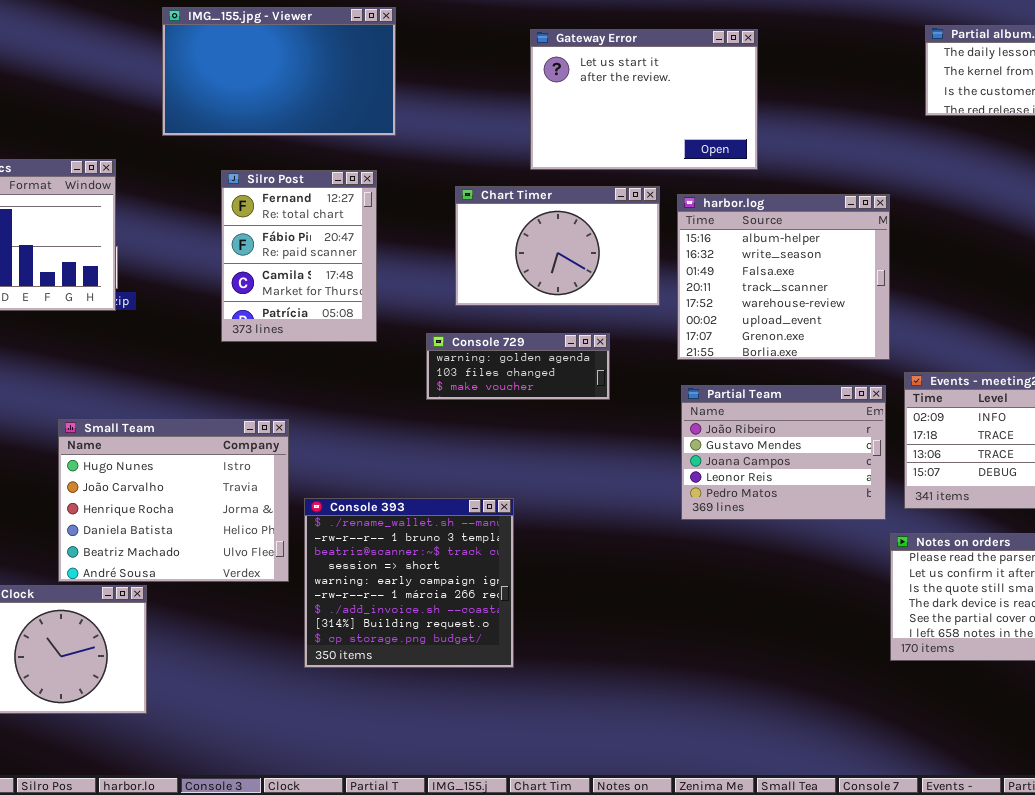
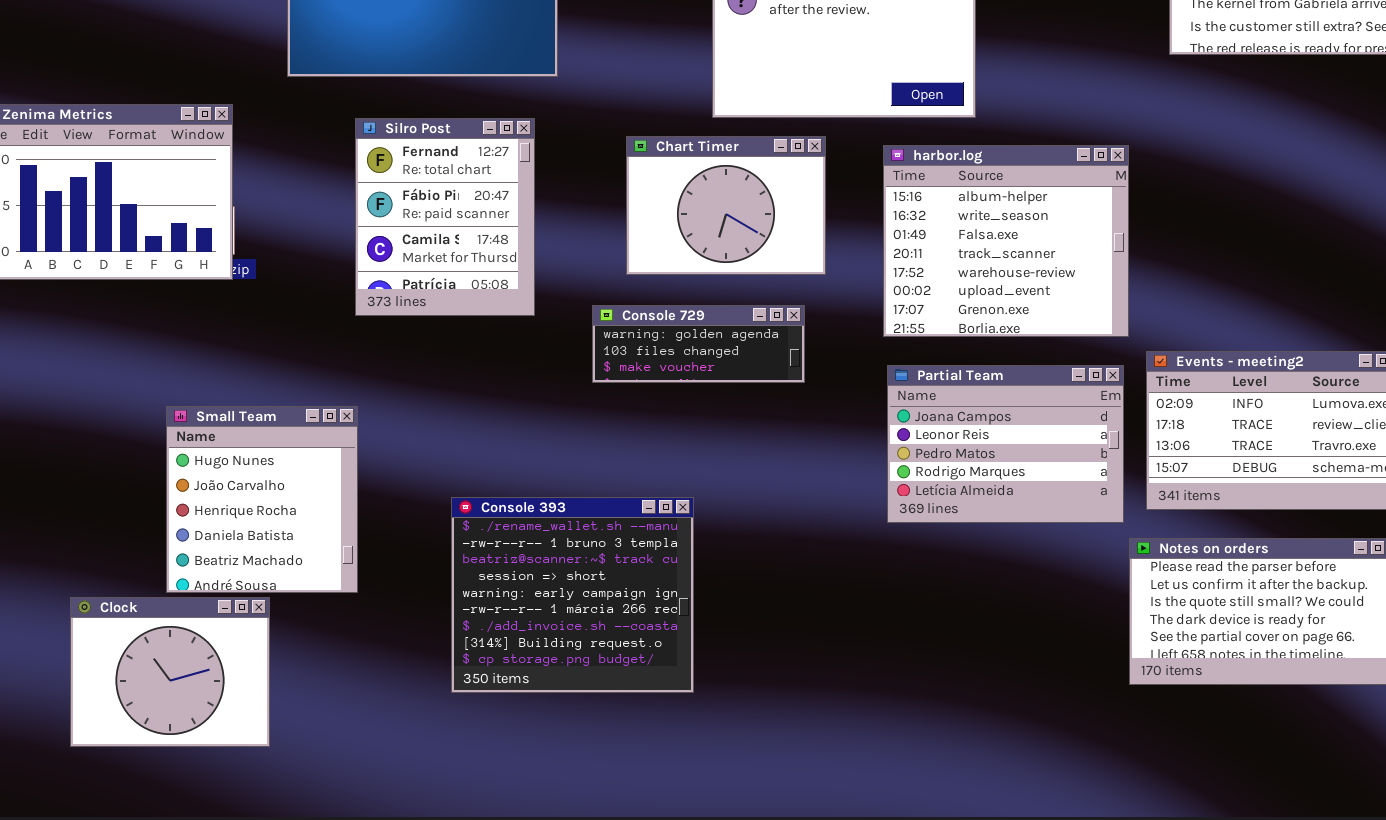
Chart Timer: [455,186,660,306] -> [626,136,826,275], resized
Partial Team: [681,385,886,520] -> [887,365,1124,523], scrolled down 2 rows
Small Team: [58,419,289,582] -> [166,406,358,593], resized

